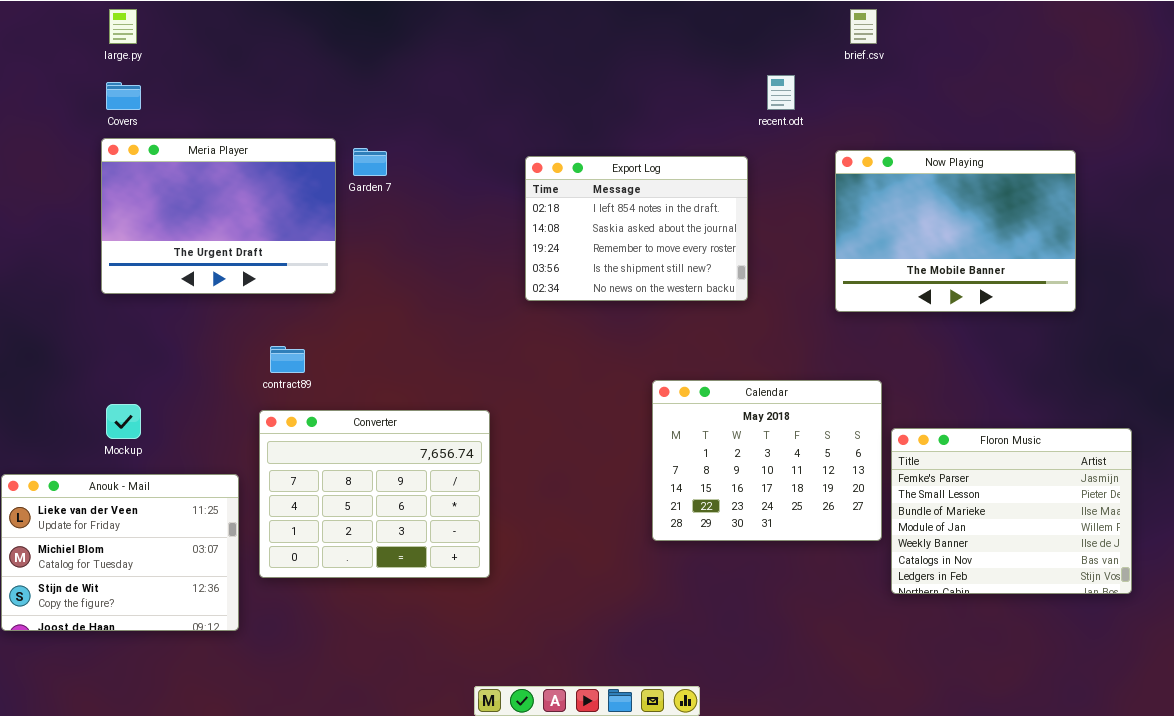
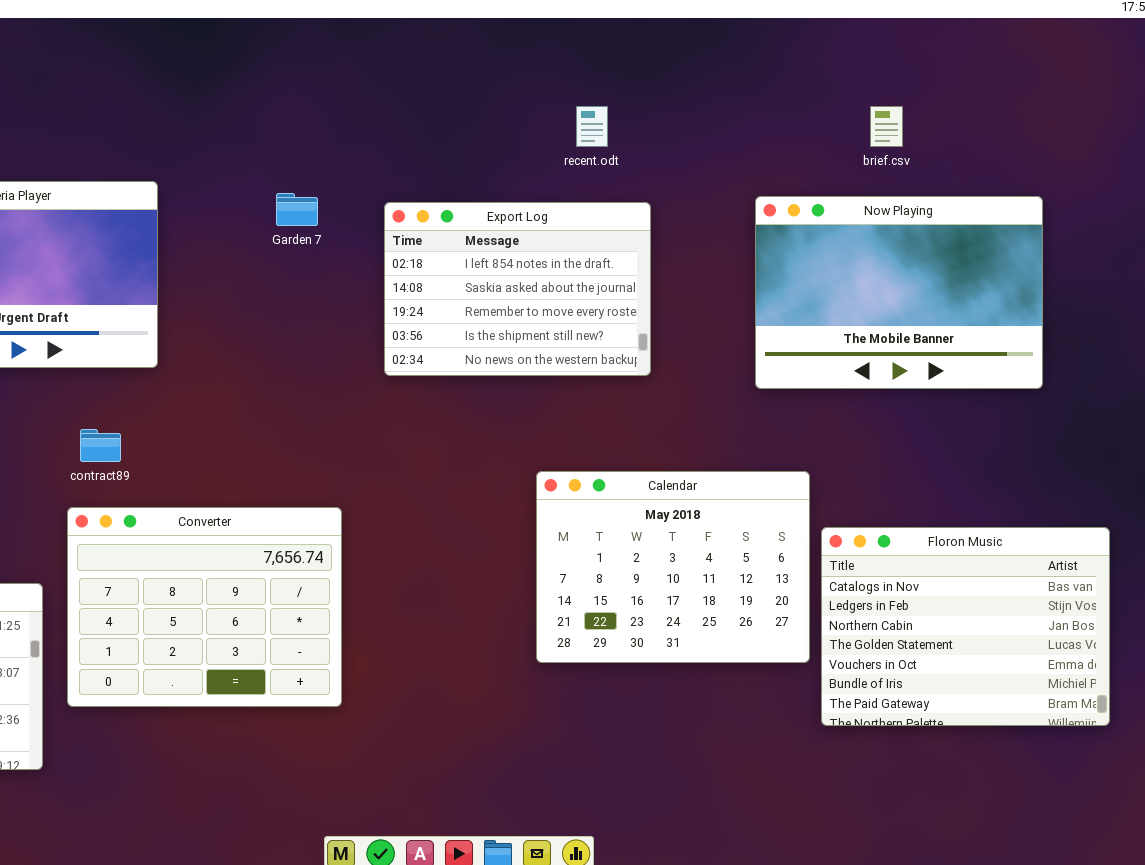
brief.csv: [850,9,877,44] -> [870,106,903,147], moved
recent.odt: [767,75,795,110] -> [576,106,608,147], moved
Garden 7: [353,148,387,176] -> [276,193,318,226], moved
Floron Music: [891,428,1132,594] -> [821,527,1110,726], scrolled down 5 rows

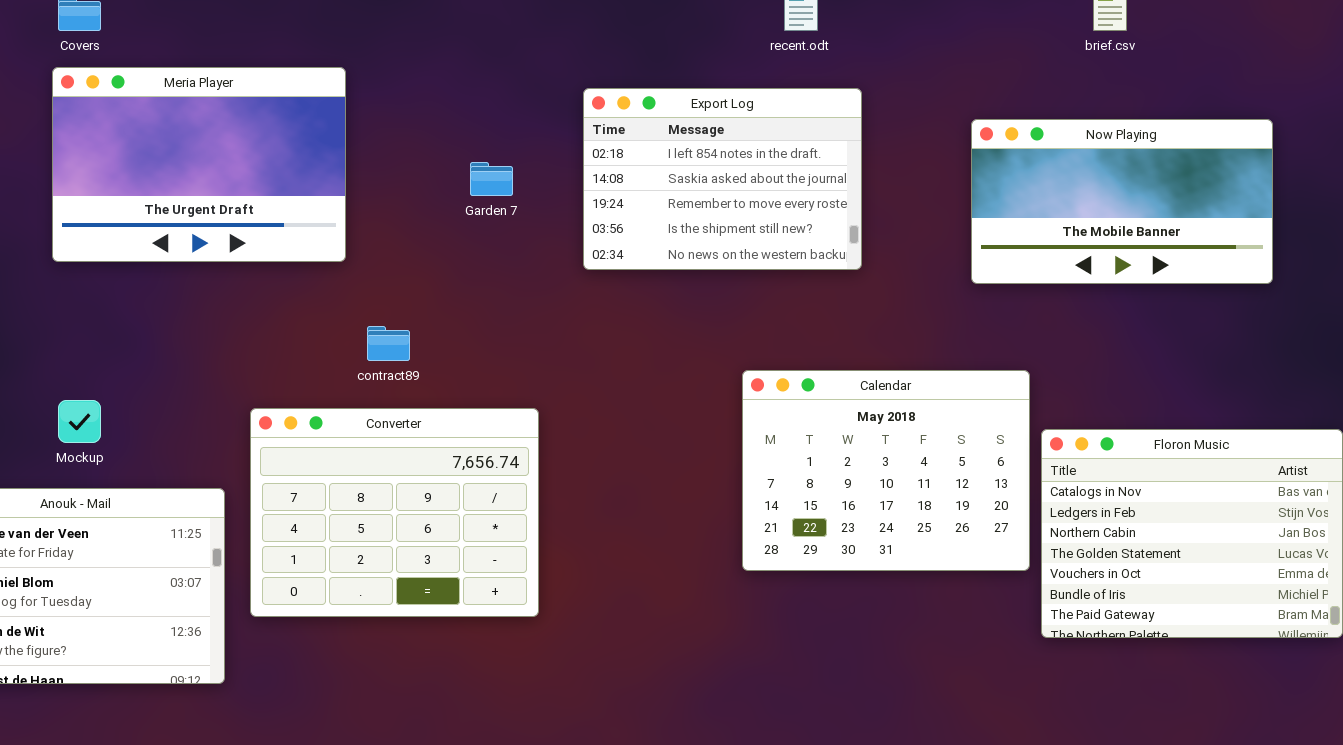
Garden 7: [276,193,318,226] -> [470,162,513,196], moved
Now Playing: [755,196,1043,389] -> [971,119,1273,284], resized
contract89: [80,429,121,462] -> [367,326,410,361], moved

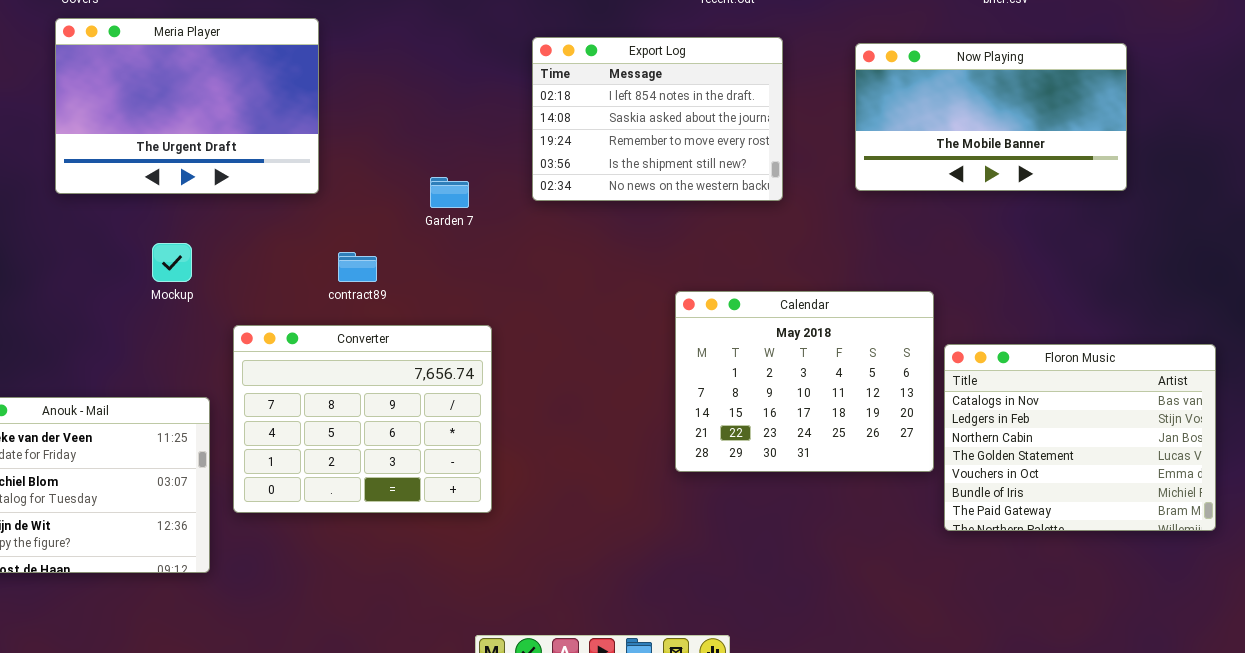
Now Playing: [971,119,1273,284] -> [855,43,1127,191], moved
Garden 7: [470,162,513,196] -> [430,177,469,208], moved
Mockup: [58,400,101,443] -> [152,243,192,282], moved

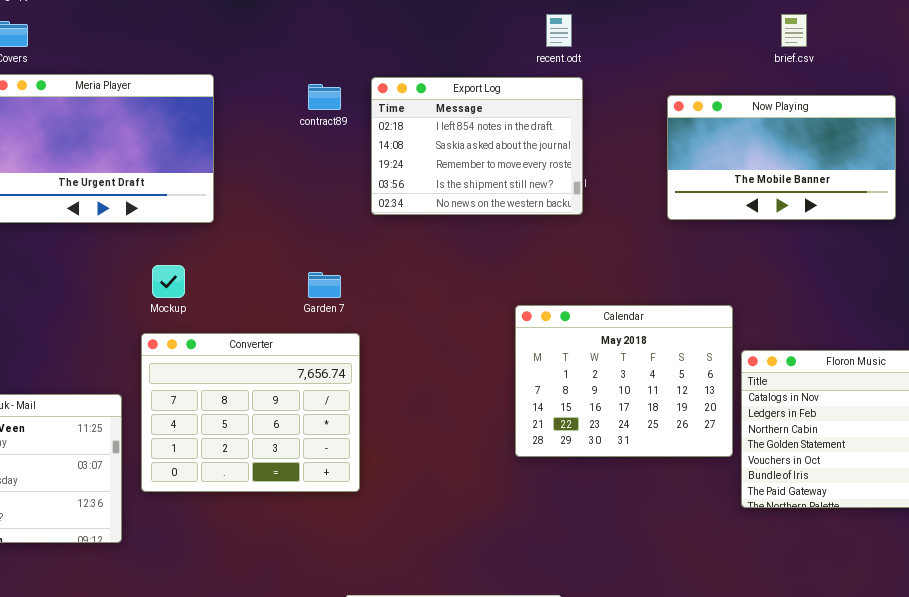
Export Log: [532,37,783,201] -> [371,77,583,215], moved
Garden 7: [430,177,469,208] -> [308,272,341,298], moved
Mockup: [152,243,192,282] -> [152,265,185,298], moved
contract89: [338,252,377,282] -> [308,84,341,110], moved

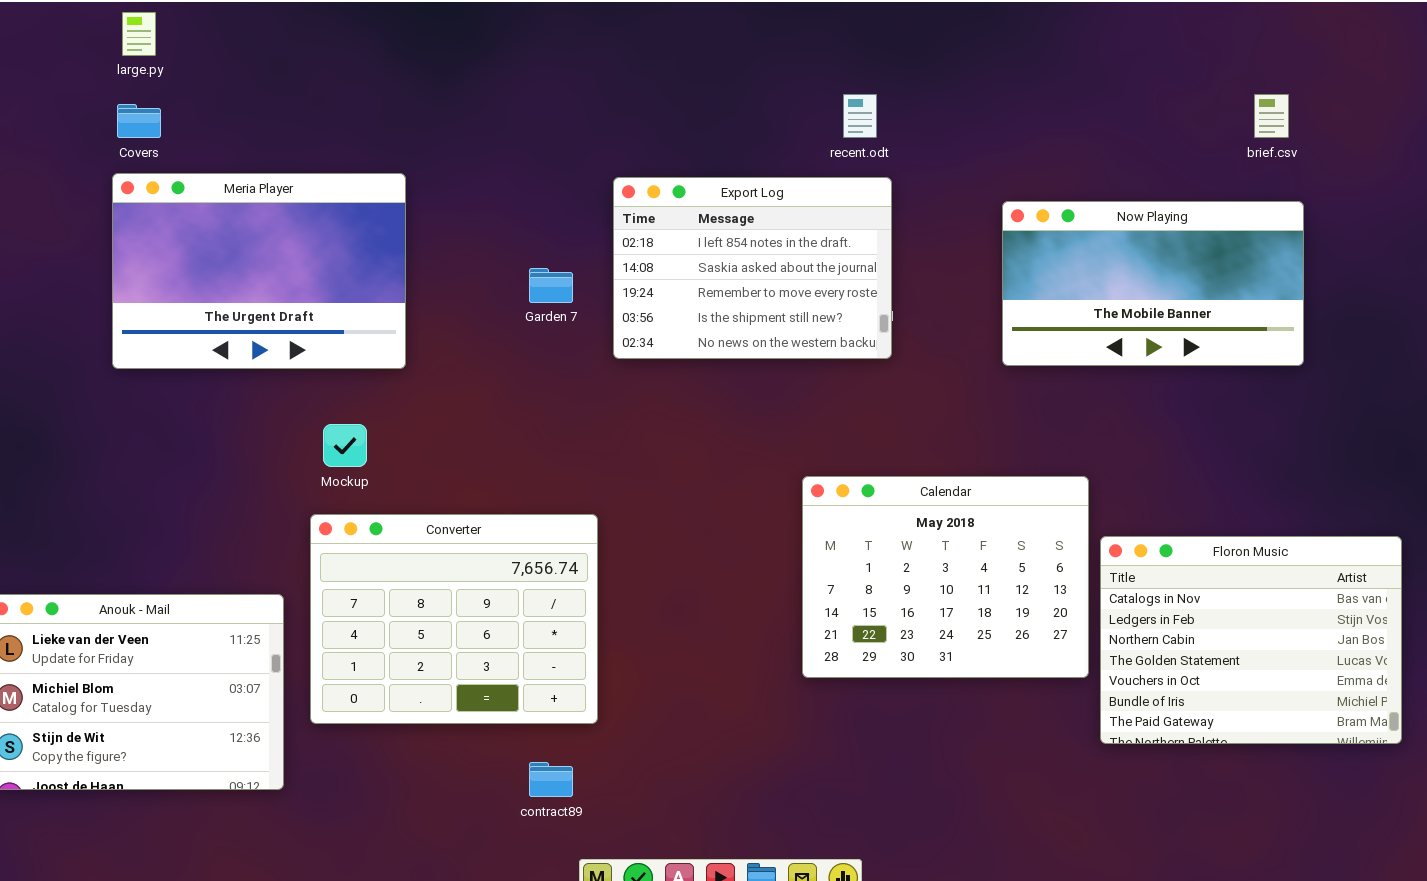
brief.csv: [781,14,807,47] -> [1254,94,1289,138], moved
contract89: [308,84,341,110] -> [529,762,573,797], moved
Garden 7: [308,272,341,298] -> [529,268,573,303], moved

